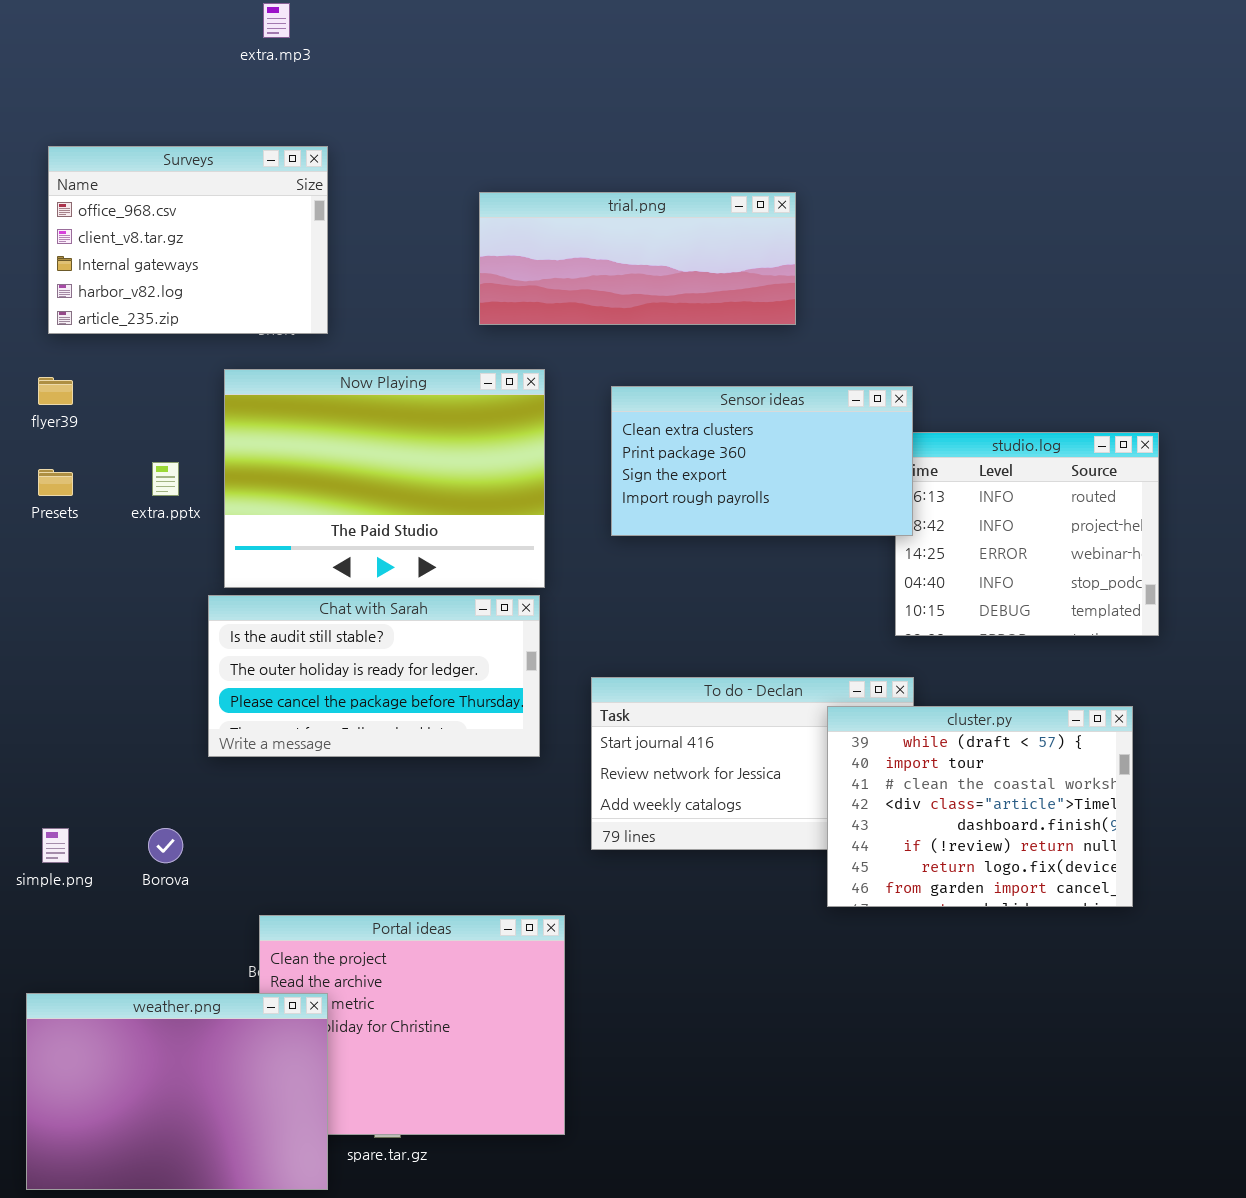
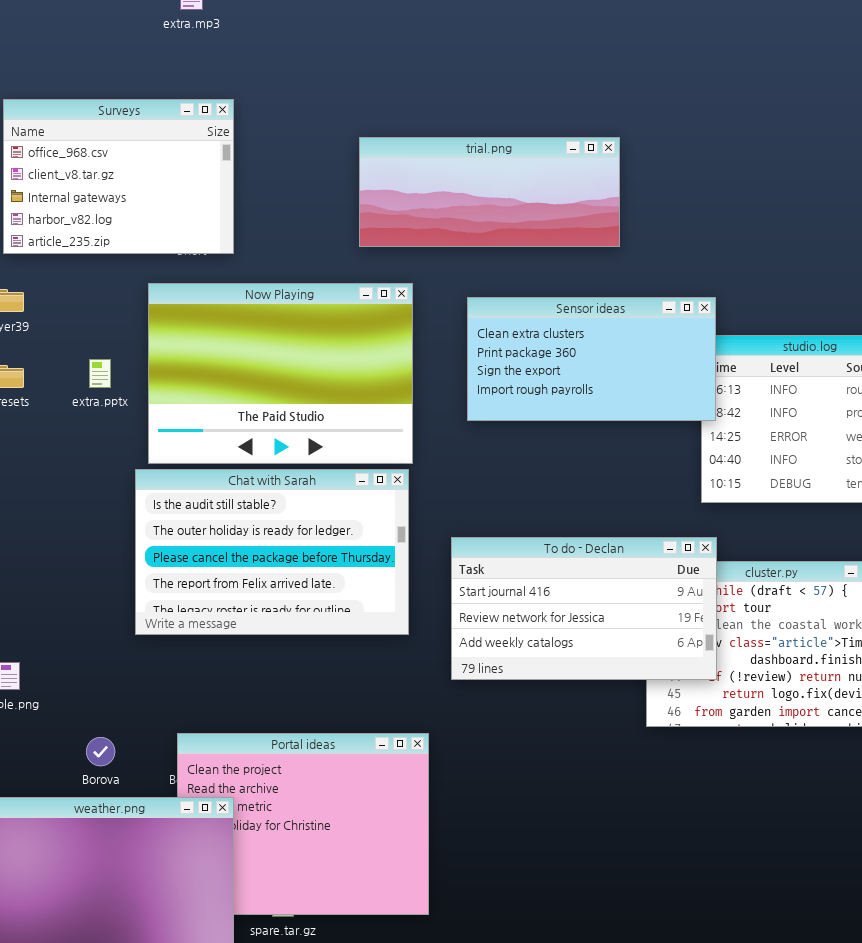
Chat with Sarah: [208,595,540,757] -> [135,469,409,635], resized
To do - Declan: [591,677,914,850] -> [451,537,717,680], raised
Borova: [148,828,183,863] -> [86,737,115,766], moved

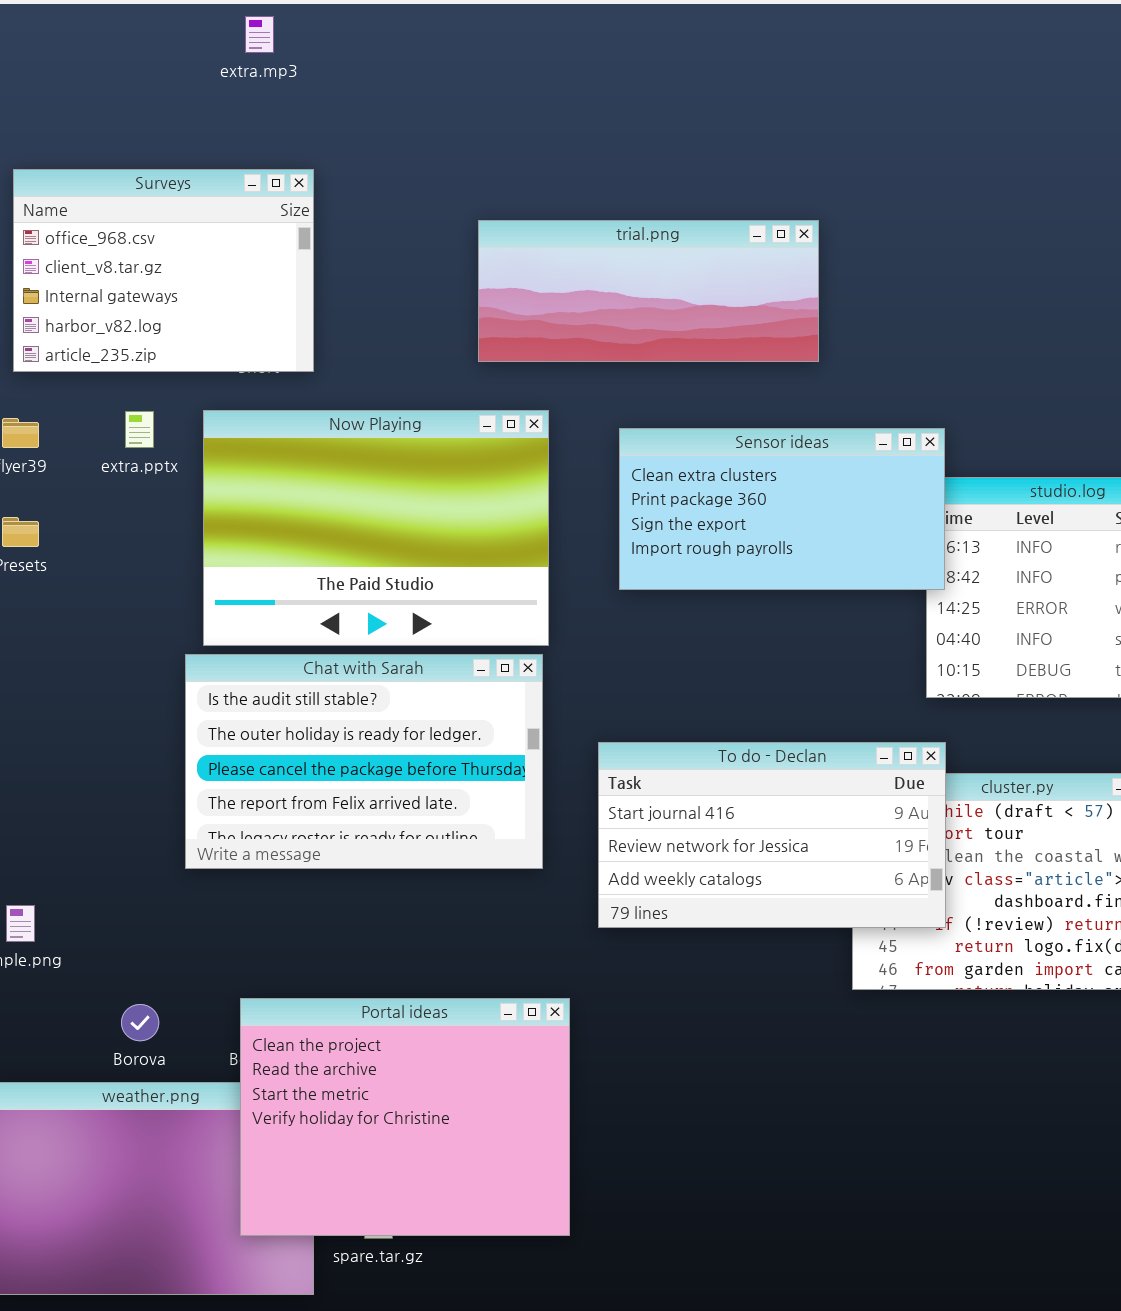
extra.pptx: [89,359,111,388] -> [125,411,154,448], moved
Portal ideas: [177,733,429,915] -> [240,998,570,1236], raised

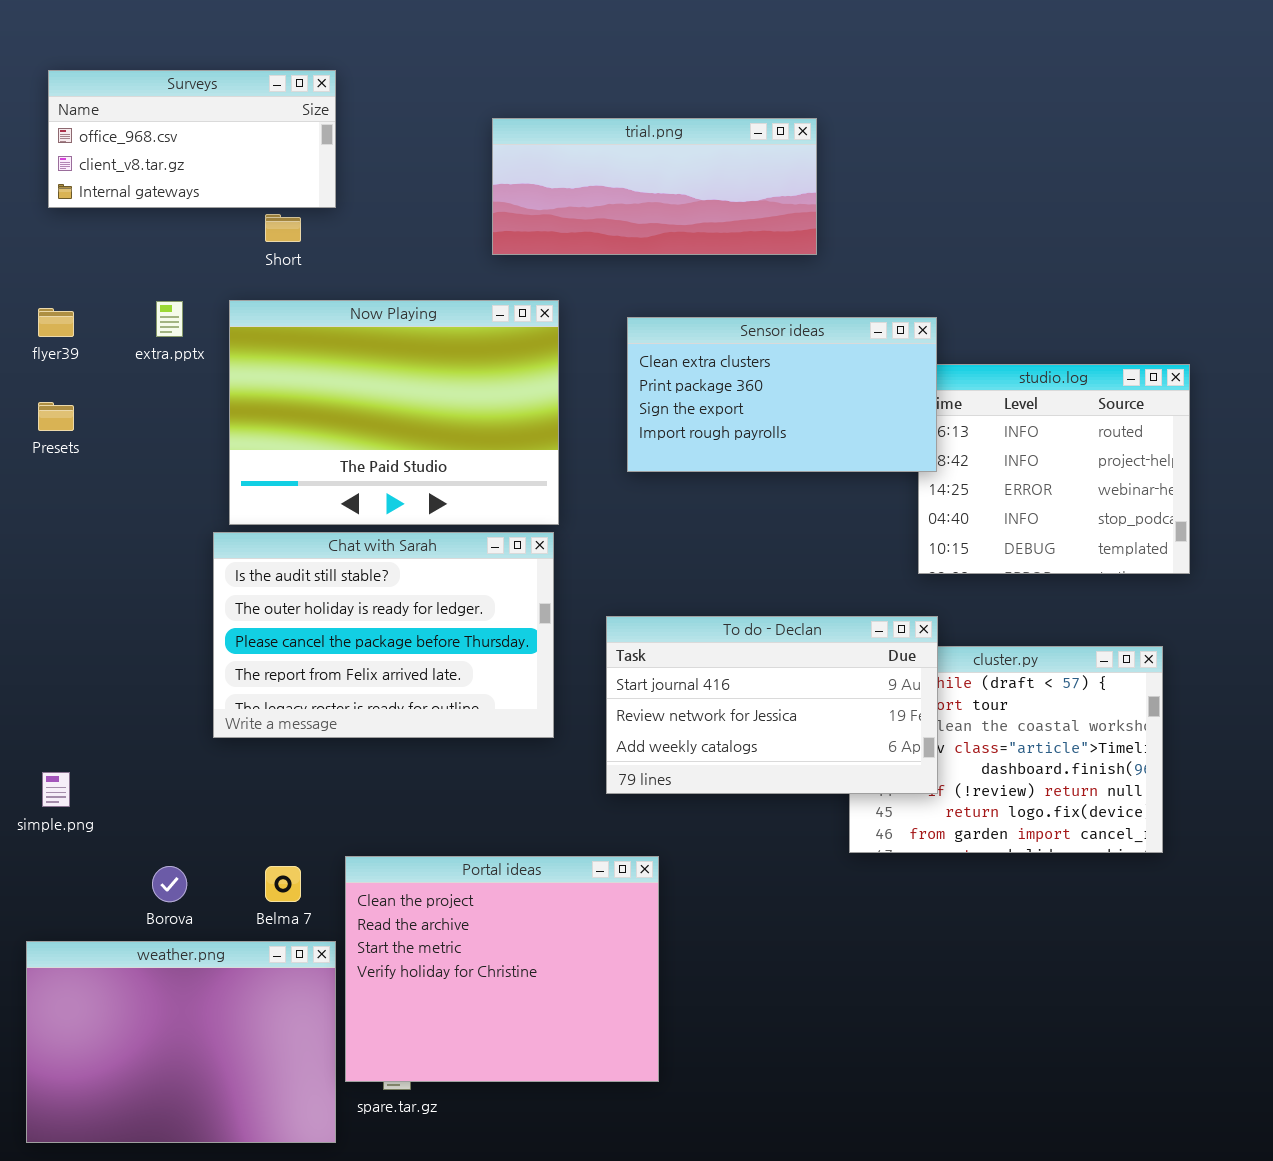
Surveys: [13,169,314,372] -> [48,70,336,208], resized
Portal ideas: [240,998,570,1236] -> [345,856,659,1082], moved

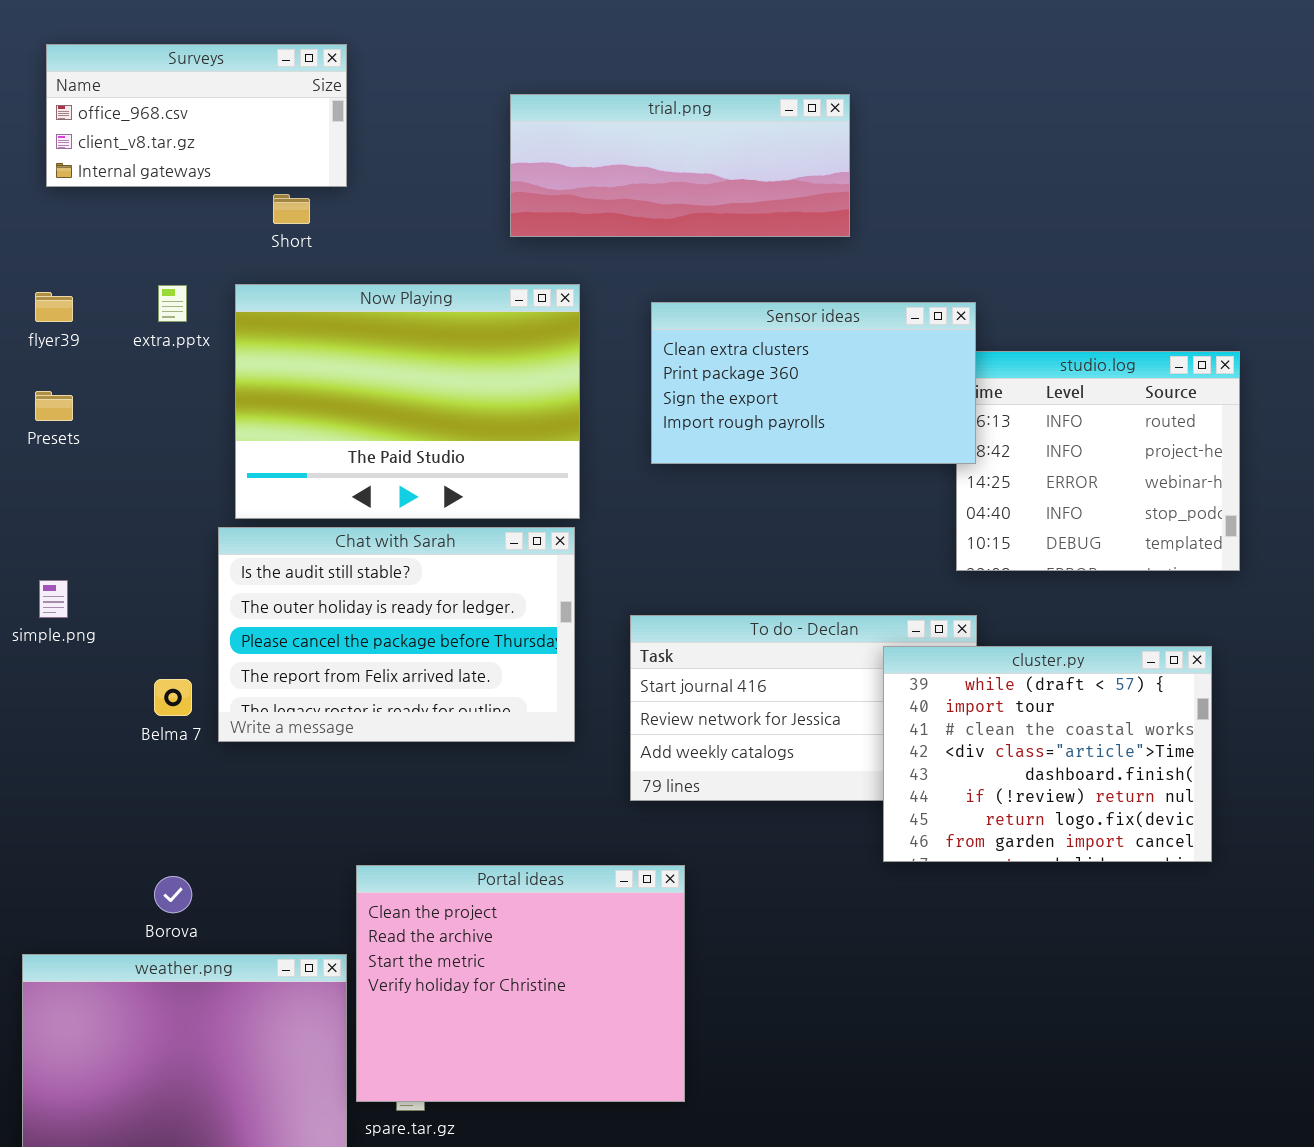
cluster.py: [849,646,1163,853] -> [883,646,1212,862], raised
simple.png: [42,772,70,807] -> [39,580,68,618], moved
Belma 7: [265,866,301,902] -> [154,679,192,716], moved

